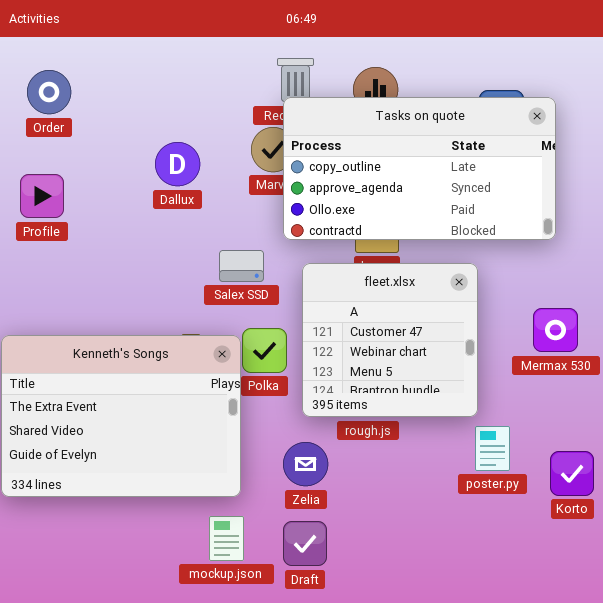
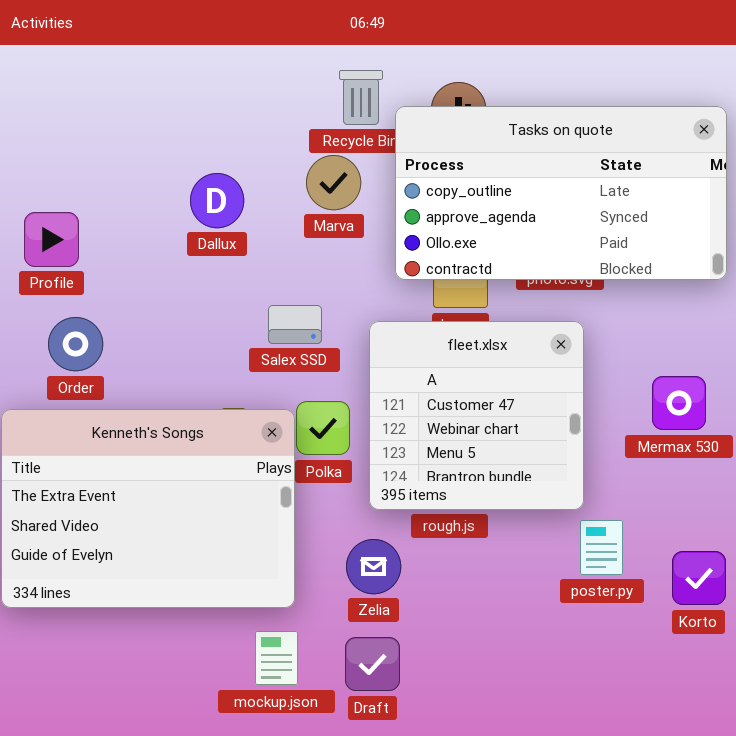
Order: [27,70,71,114] -> [48,317,103,371], moved
Tasks on quote: [283,97,556,240] -> [395,106,727,280], moved

